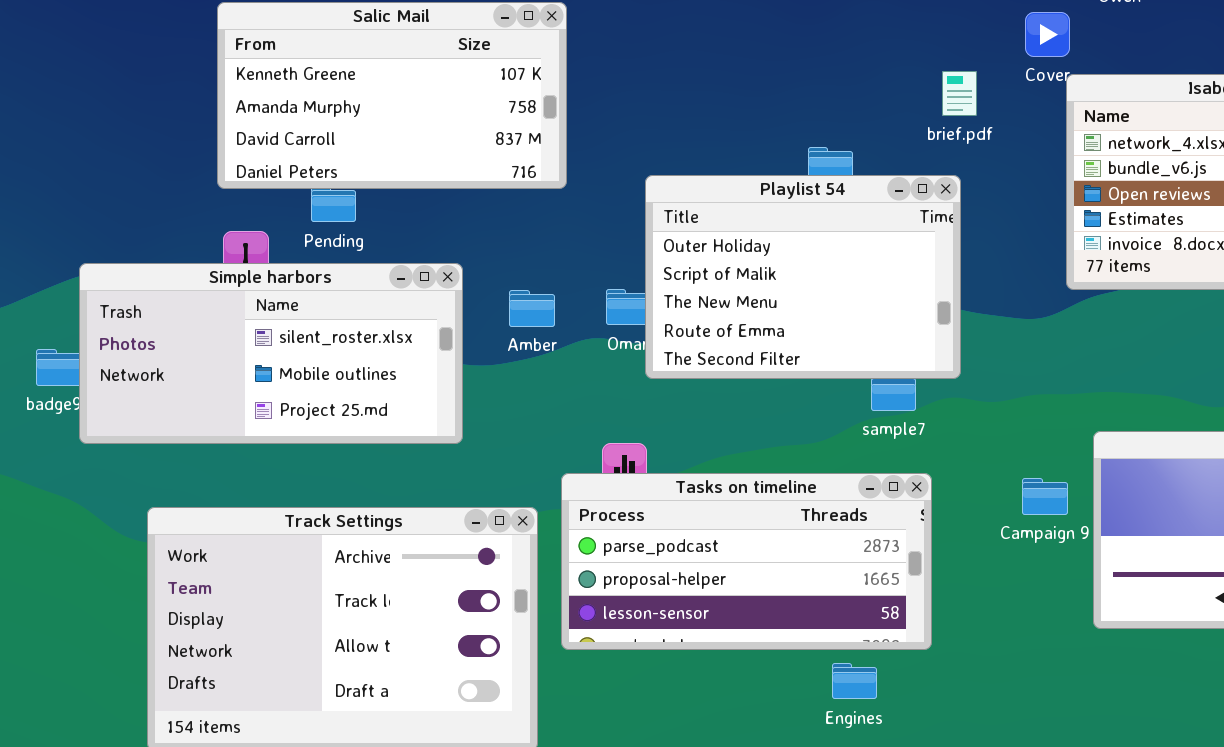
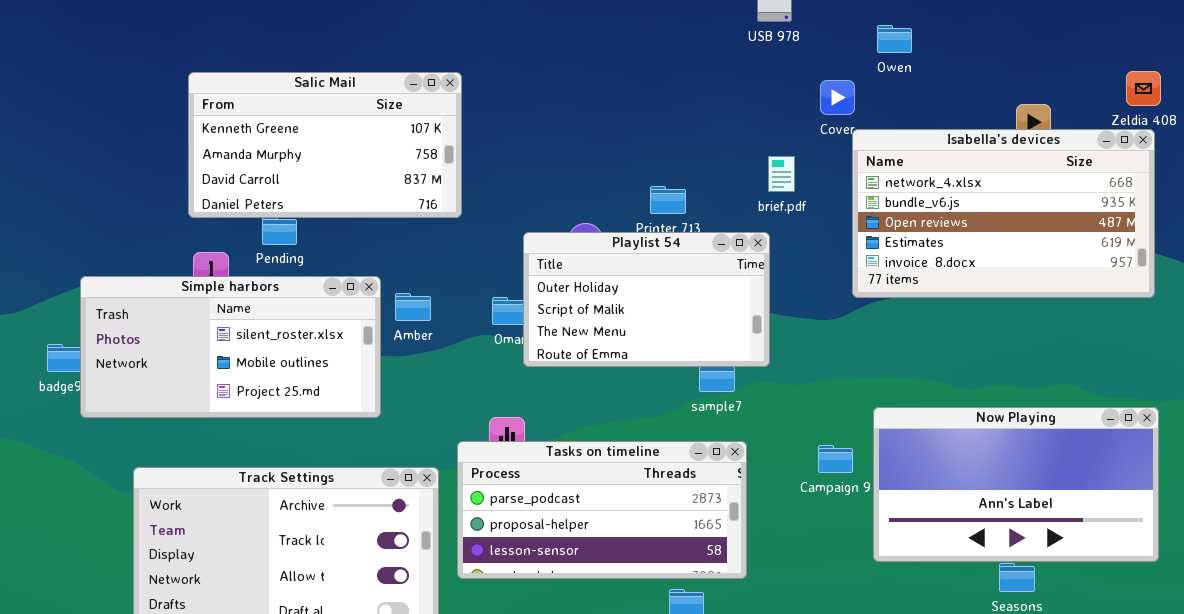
brief.pdf: [942,71,977,116] -> [768,156,795,192], moved
Playlist 54: [645,175,961,379] -> [523,232,770,367], resized
Amber: [509,290,555,327] -> [395,293,431,321], moved

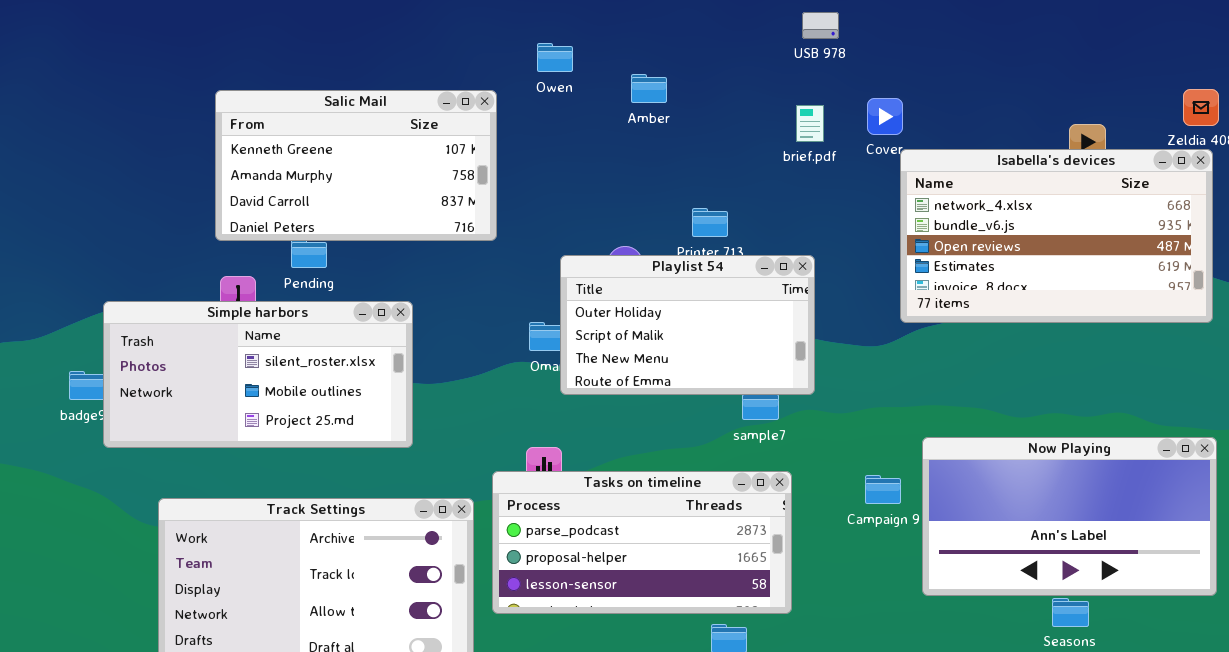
Owen: [877,25,912,53] -> [537,43,573,72], moved
brief.pdf: [768,156,795,192] -> [796,105,824,142], moved
Amber: [395,293,431,321] -> [631,74,667,103], moved

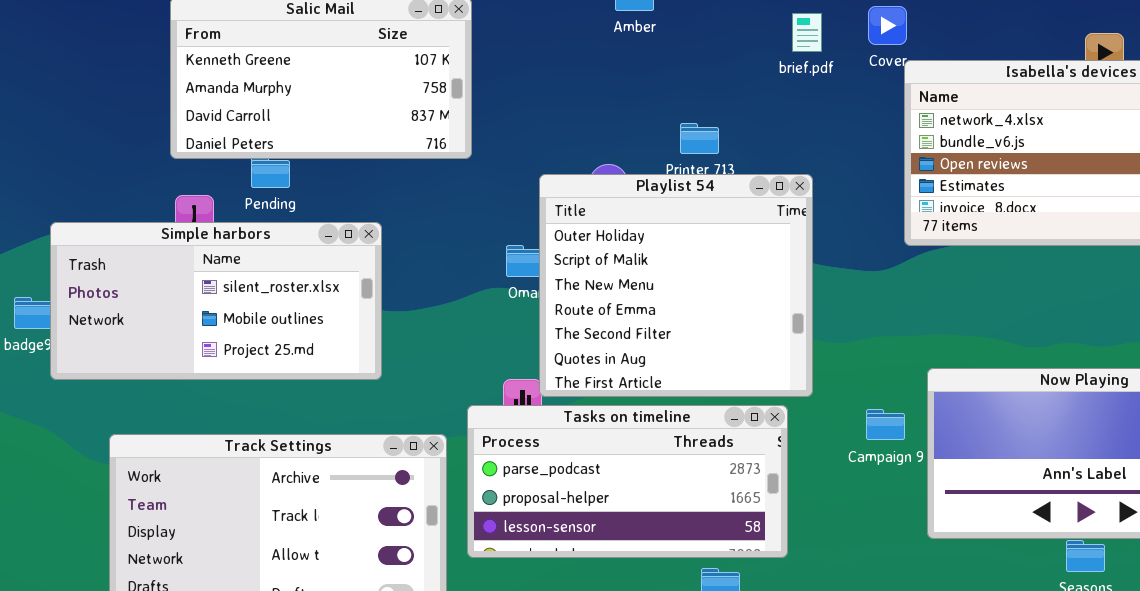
Playlist 54: [560,255,815,395] -> [539,174,813,397], resized

